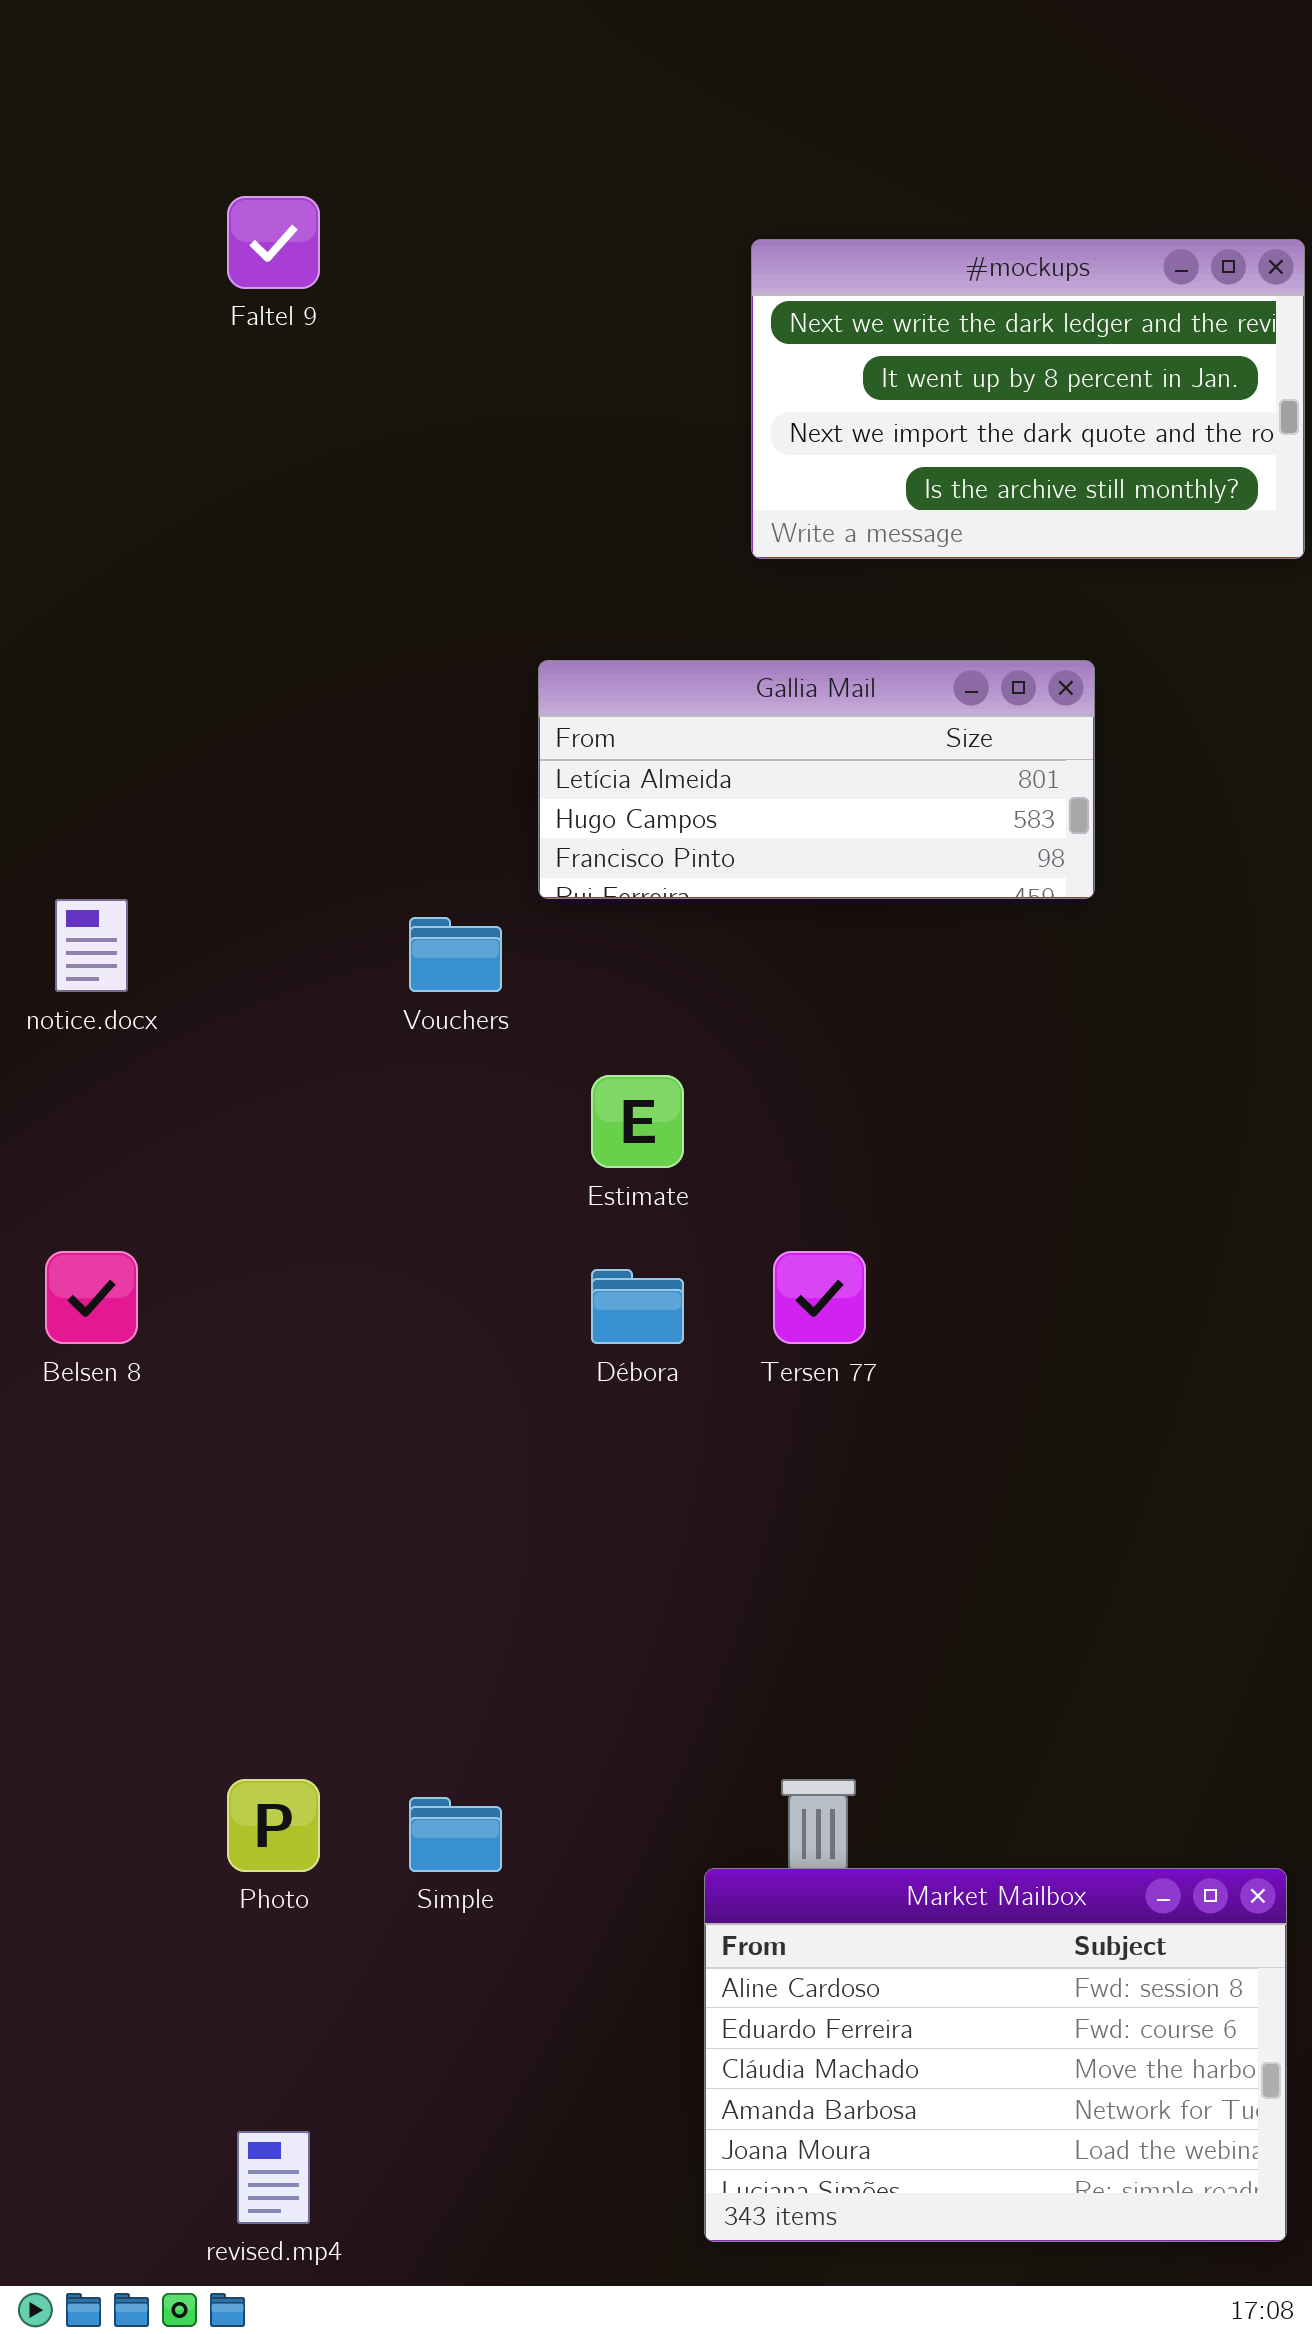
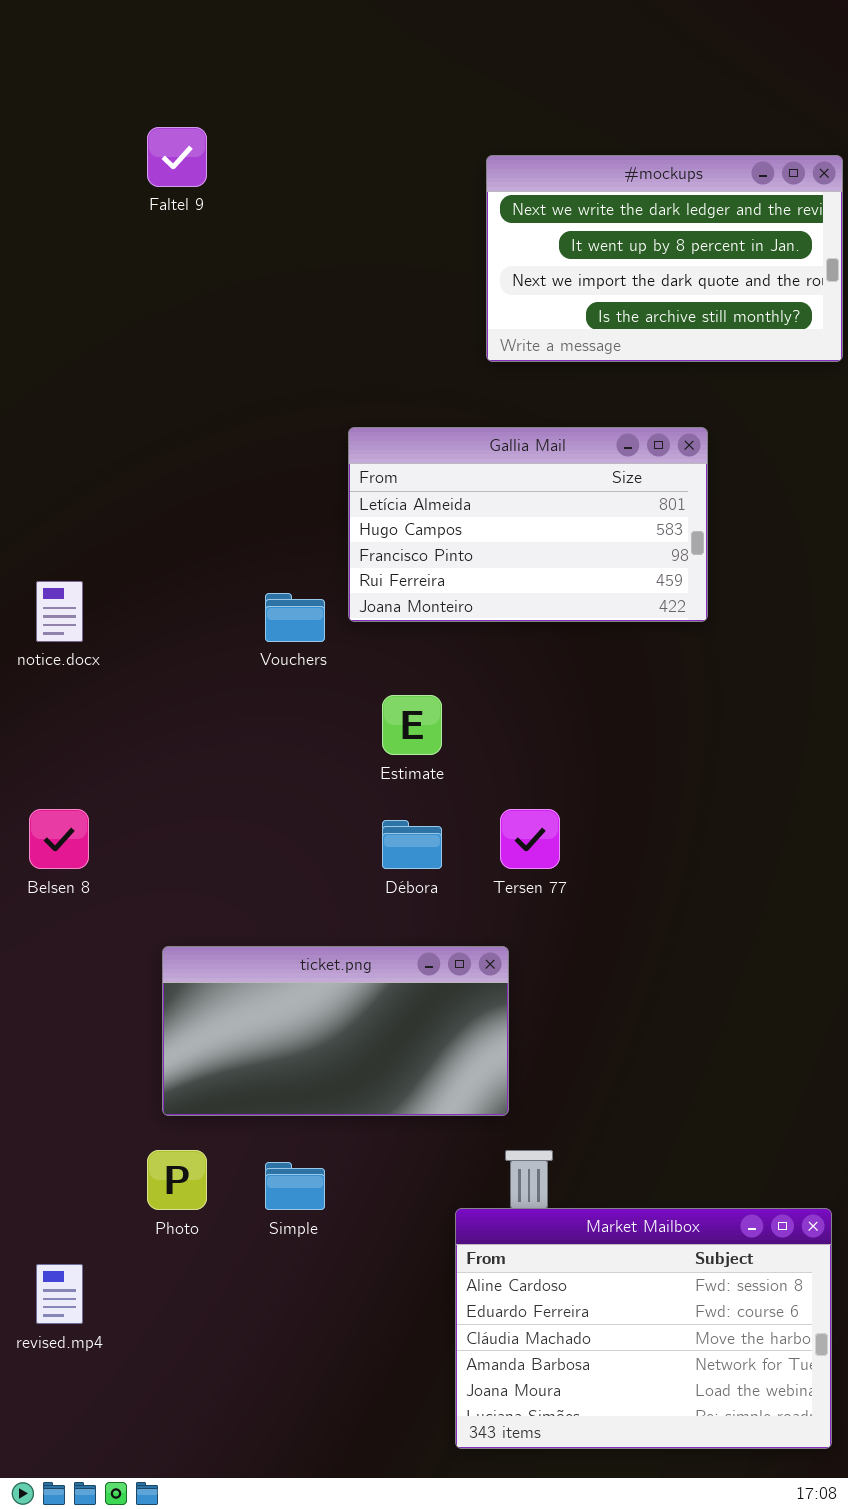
Gallia Mail: [538,660,1095,899] -> [348,427,708,622], resized
ticket.png: none -> [162,946,509,1116], opened
revised.mp4: [237,2131,310,2224] -> [36,1264,83,1324], moved

